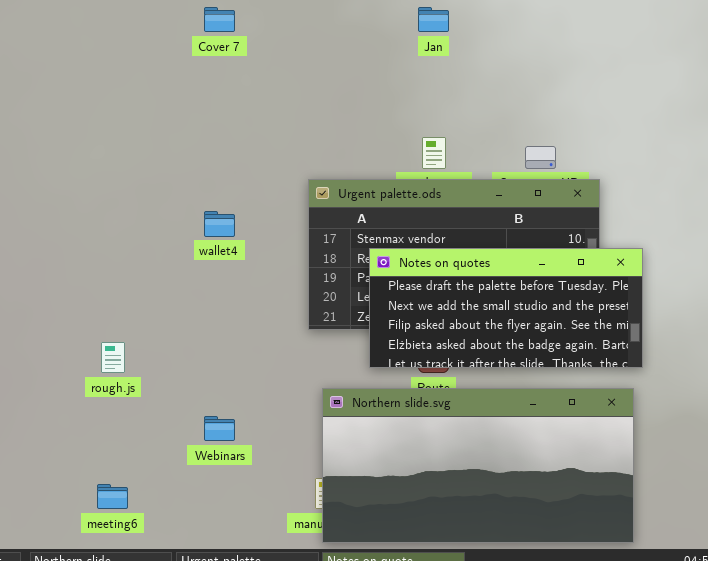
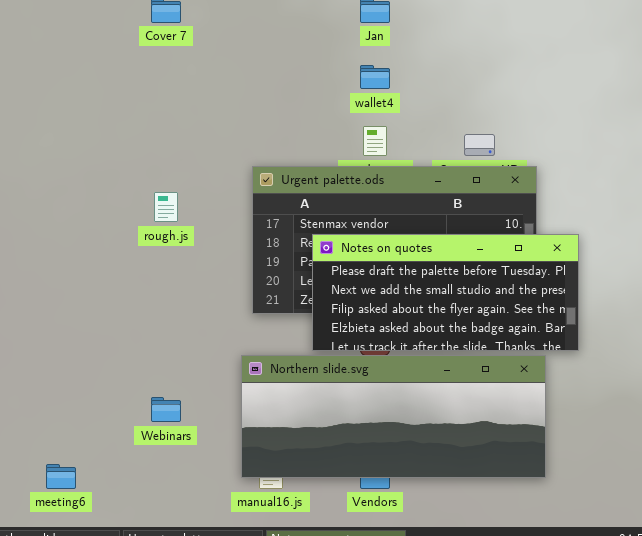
wallet4: [204,211,235,237] -> [360,65,390,89], moved
rough.js: [101,342,125,373] -> [154,192,178,222], moved
Northern slide.svg: [322,388,634,543] -> [241,355,546,478], moved, resized

